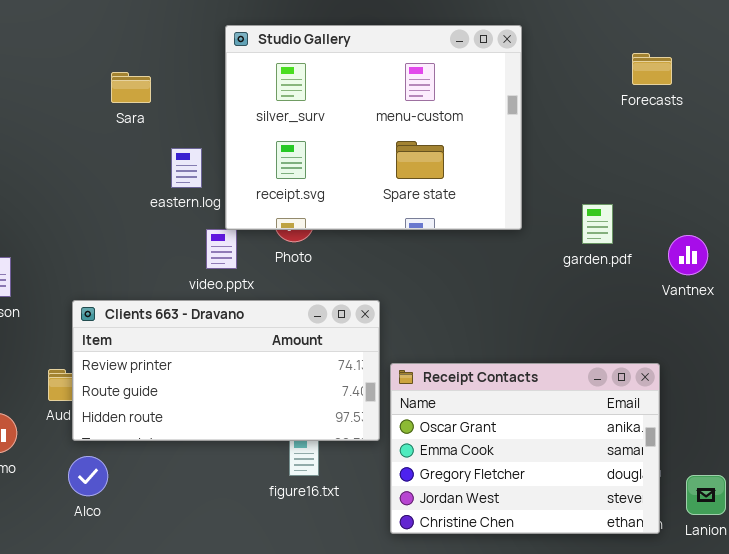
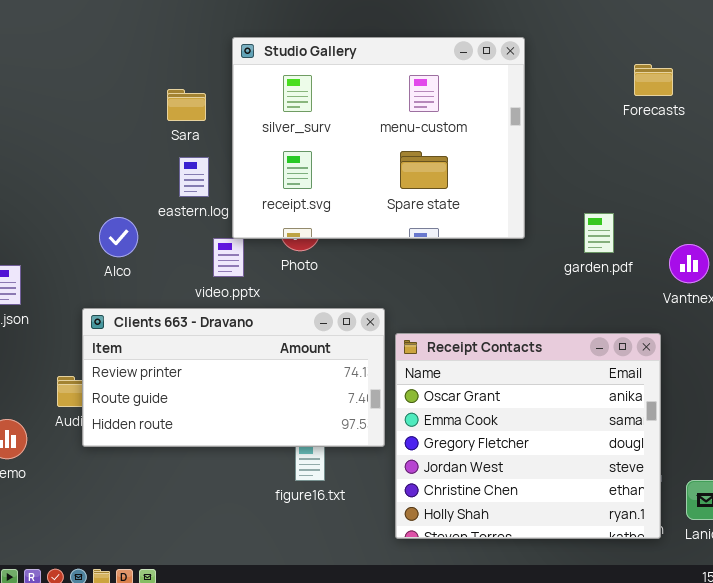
Sara: [111,72,151,103] -> [167,89,206,121], moved
Receipt Contacts: [390,363,660,534] -> [395,333,661,539], resized
Alco: [68,456,108,496] -> [99,217,138,257], moved

